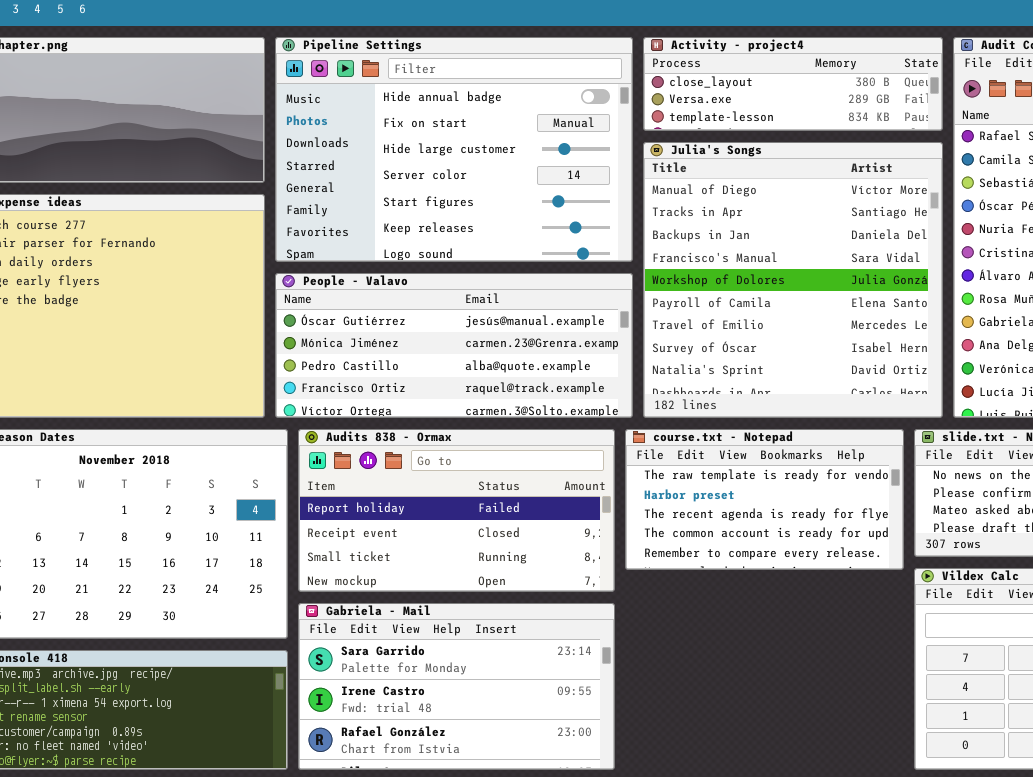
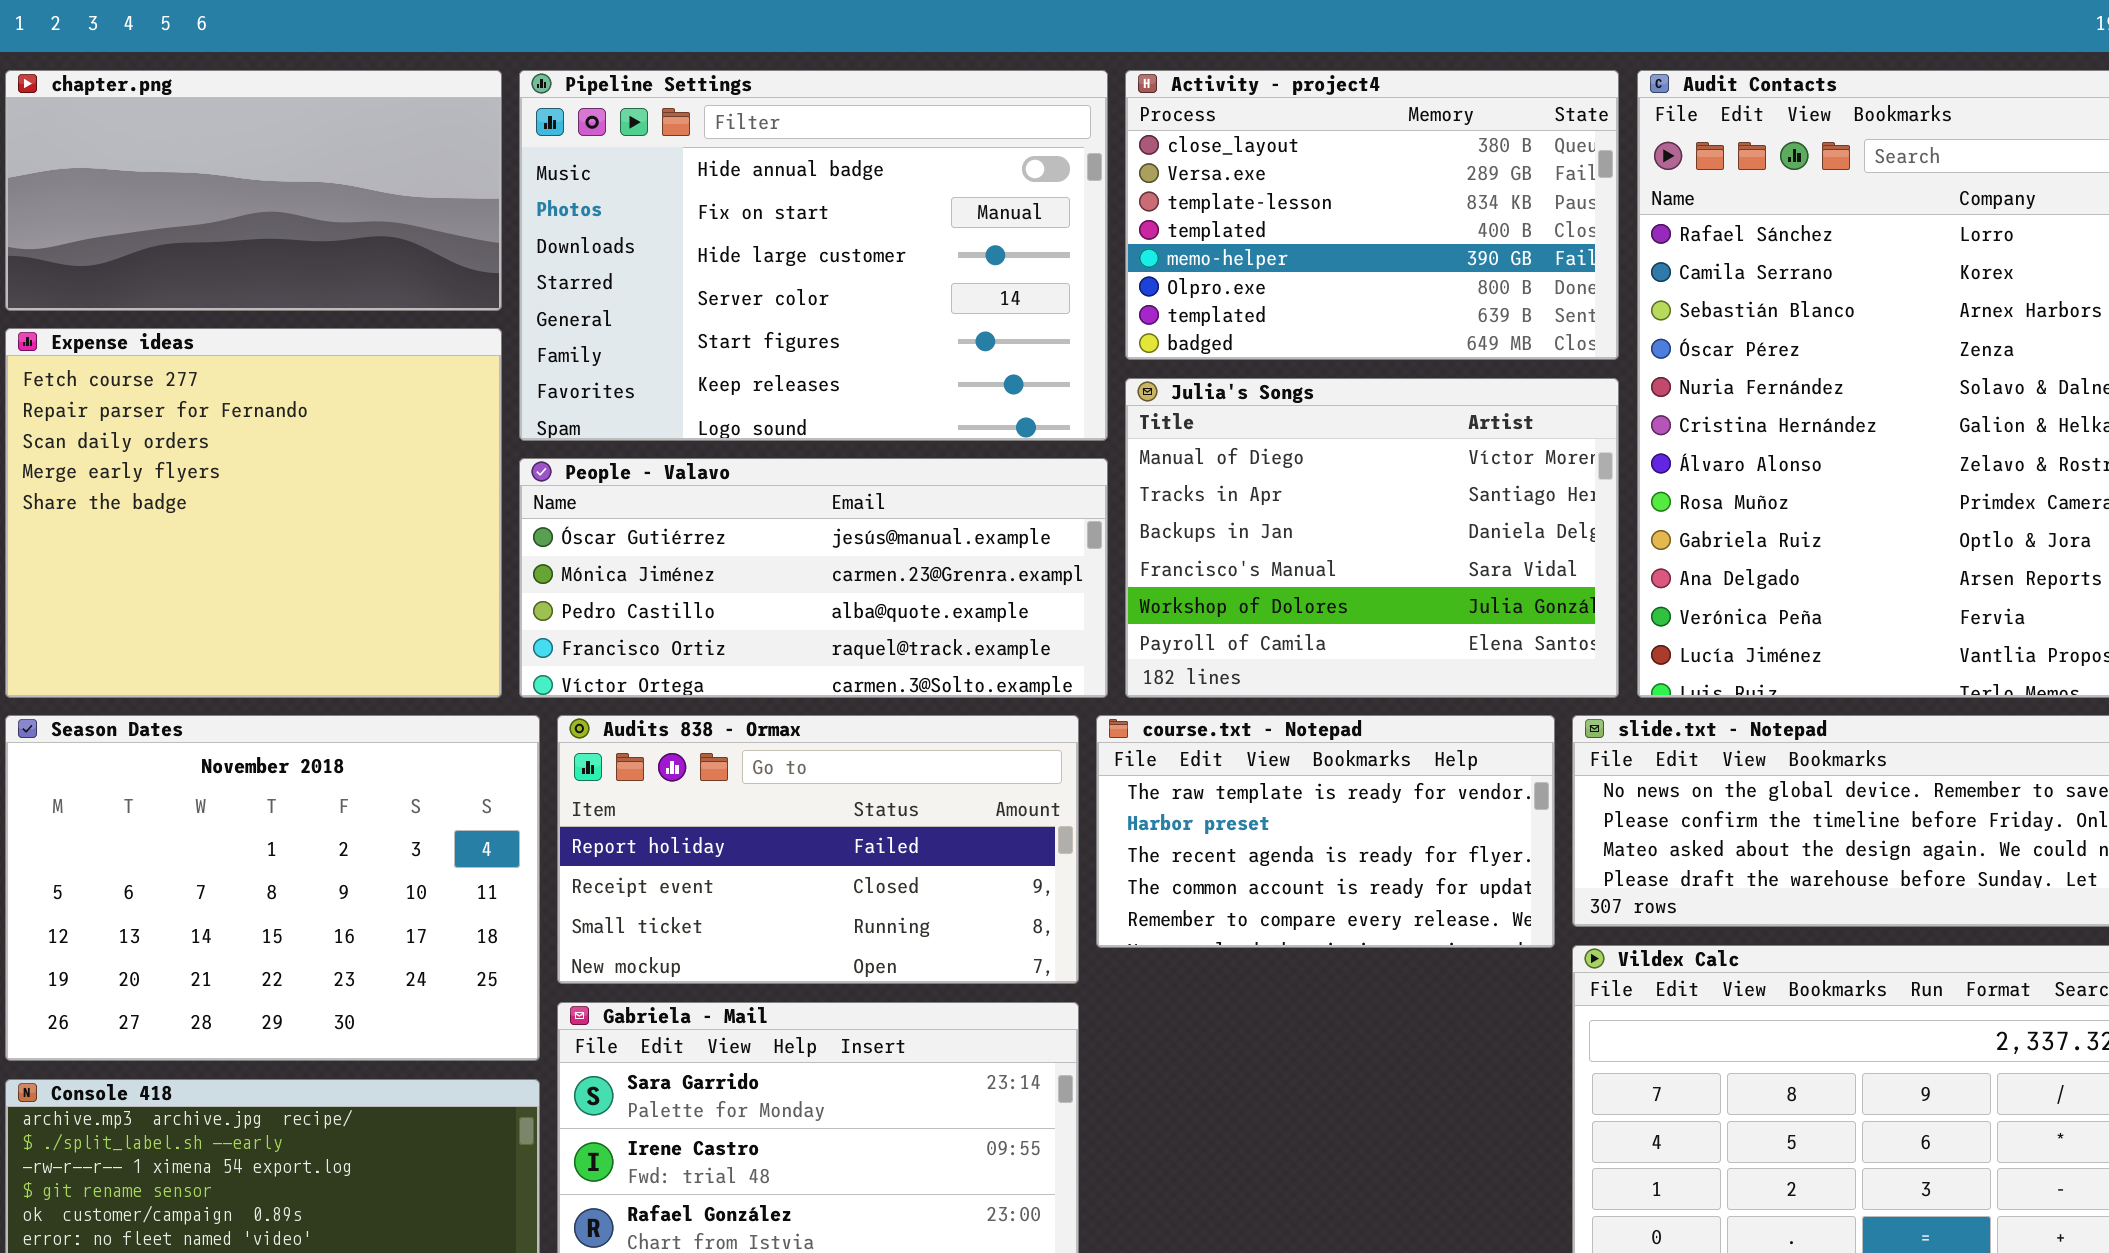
Activity - project4: [643,37,943,131] -> [1125,70,1619,360], resized
Julia's Songs: [643,142,943,418] -> [1125,378,1619,698], resized

